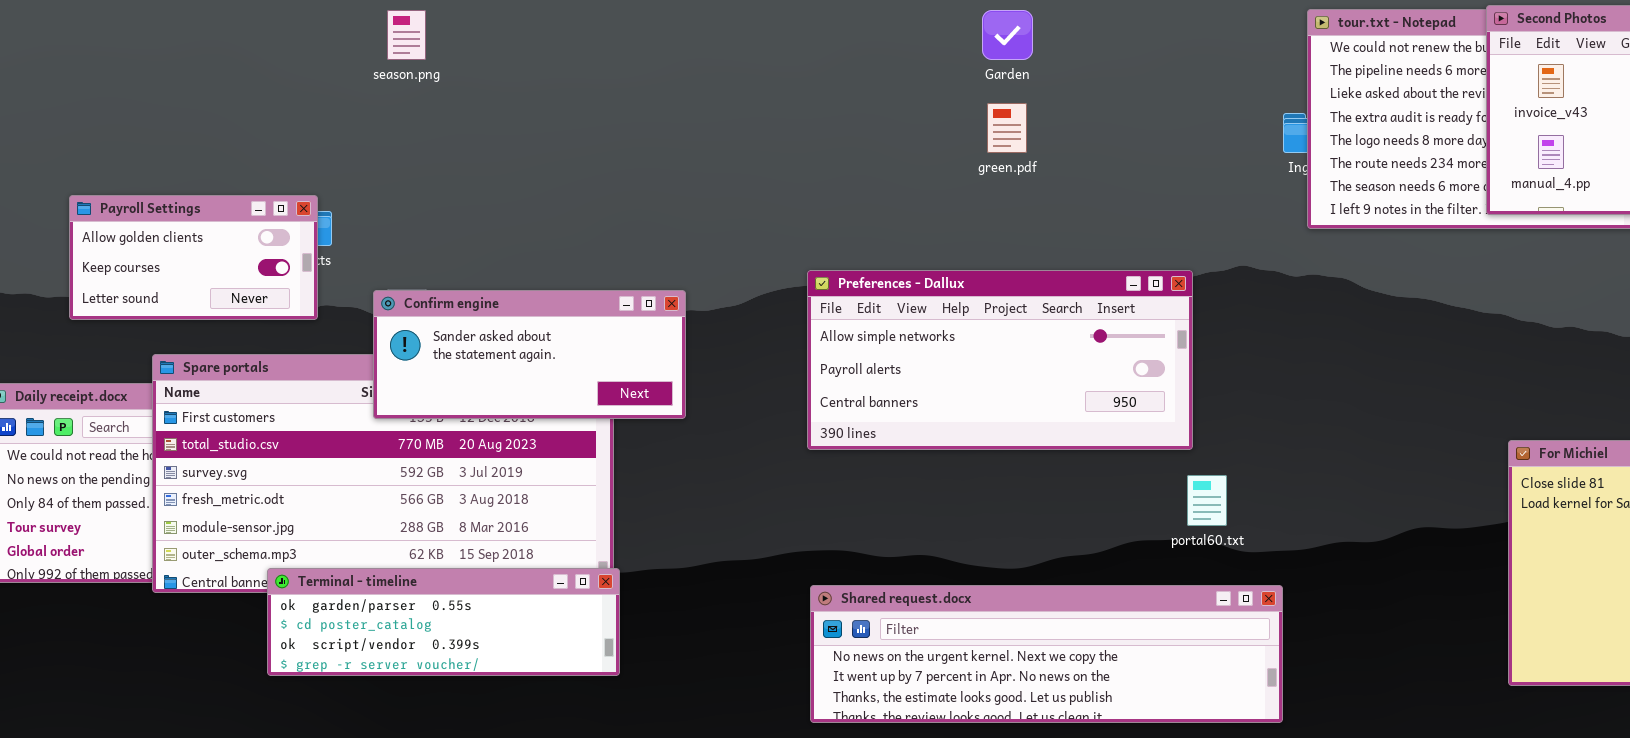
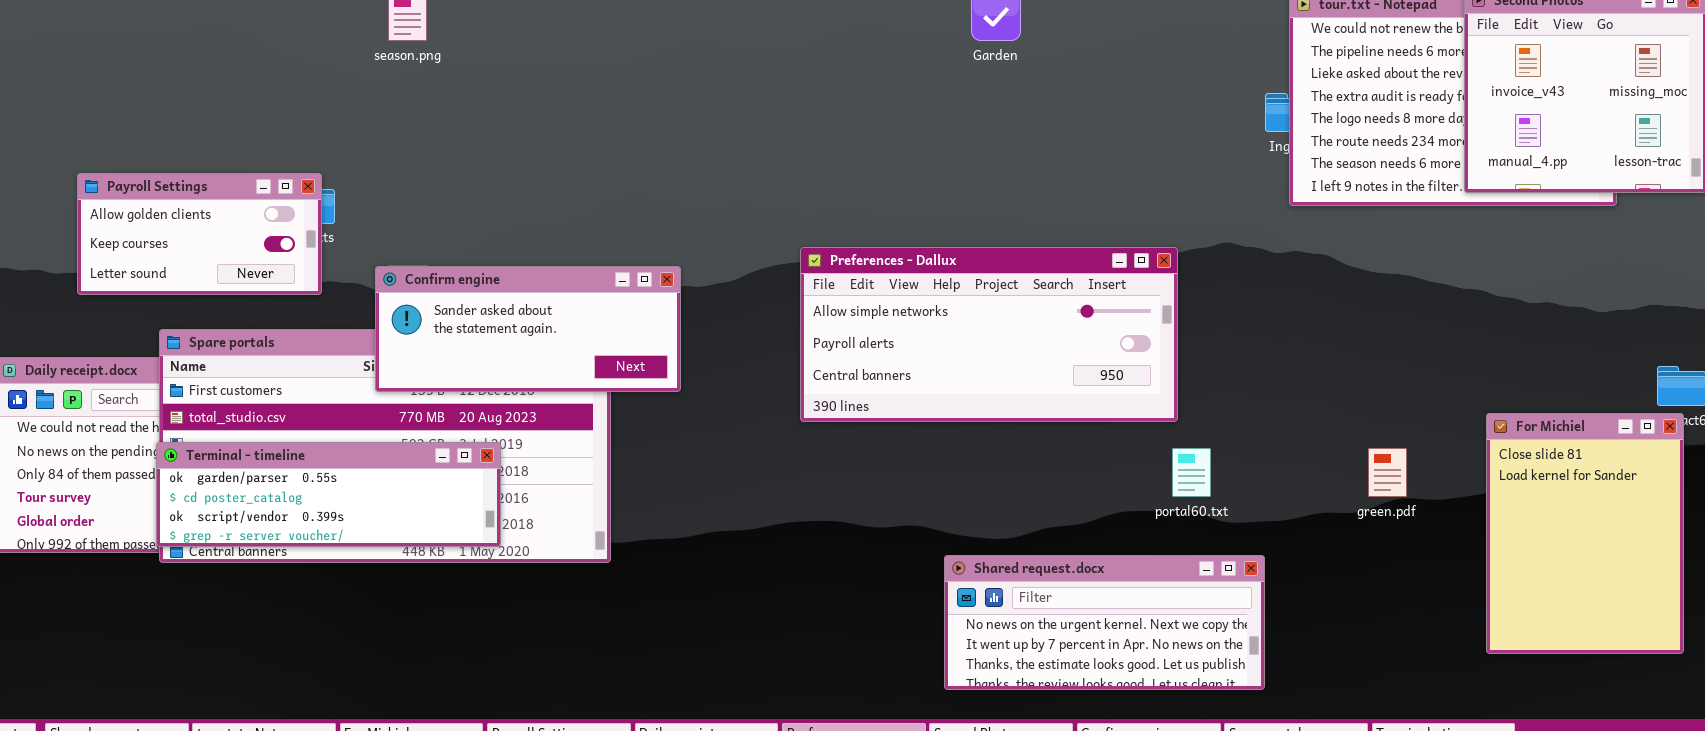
green.pdf: [987,103,1027,153] -> [1368,448,1407,497], moved
Terminal - timeline: [267,568,620,676] -> [156,442,501,547], moved
Shared request.docx: [810,585,1283,723] -> [944,555,1265,690], resized

